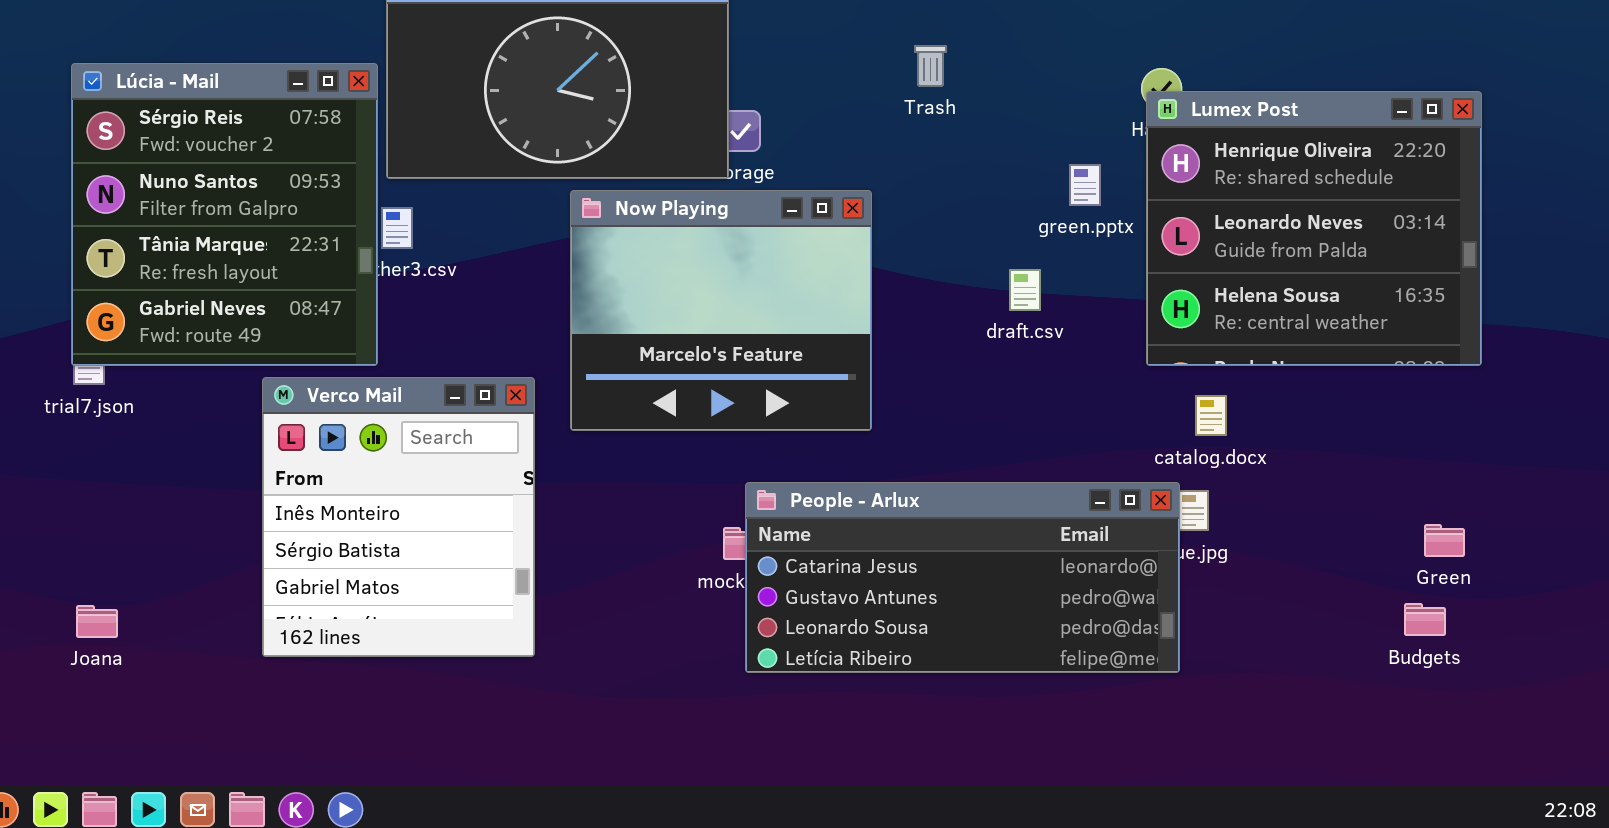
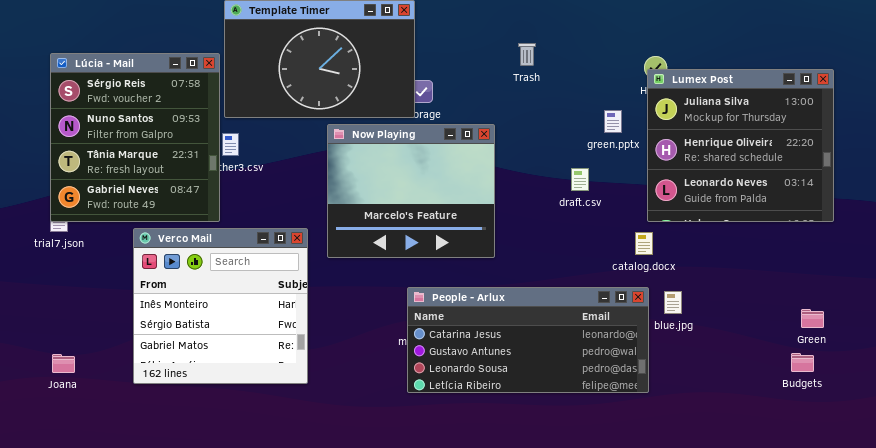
Lumex Post: [1146,91,1482,366] -> [647,69,834,222], scrolled up 1 row
Verco Mail: [262,377,535,657] -> [133,228,308,384], resized
catalog.docx: [1195,395,1227,436] -> [635,232,653,255], moved
People - Arlux: [745,482,1180,673] -> [407,287,649,393], moved

